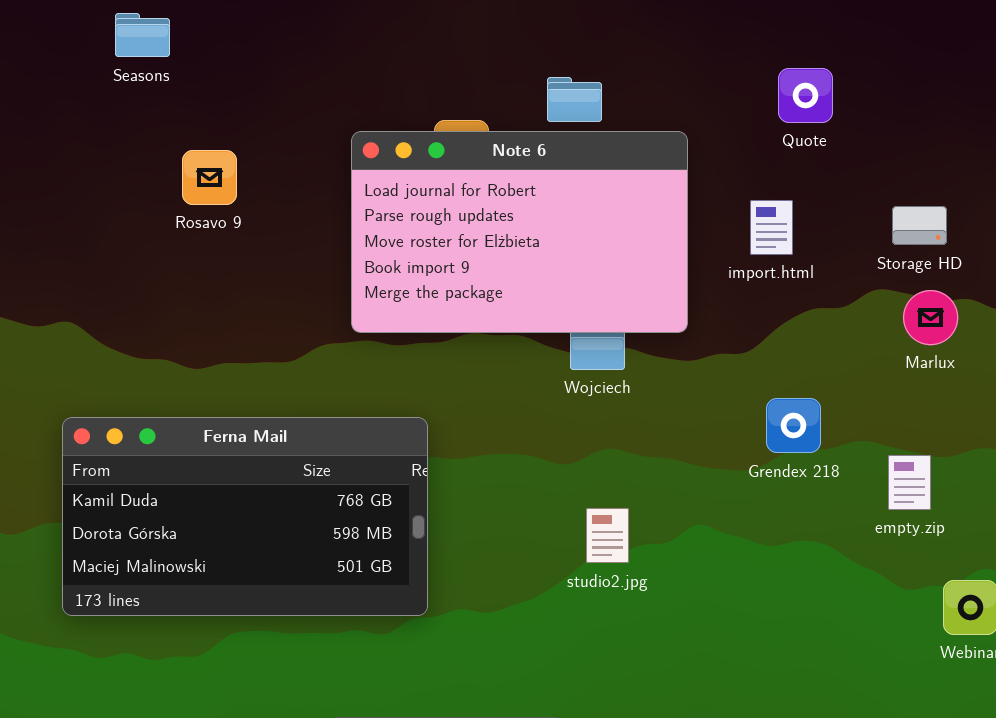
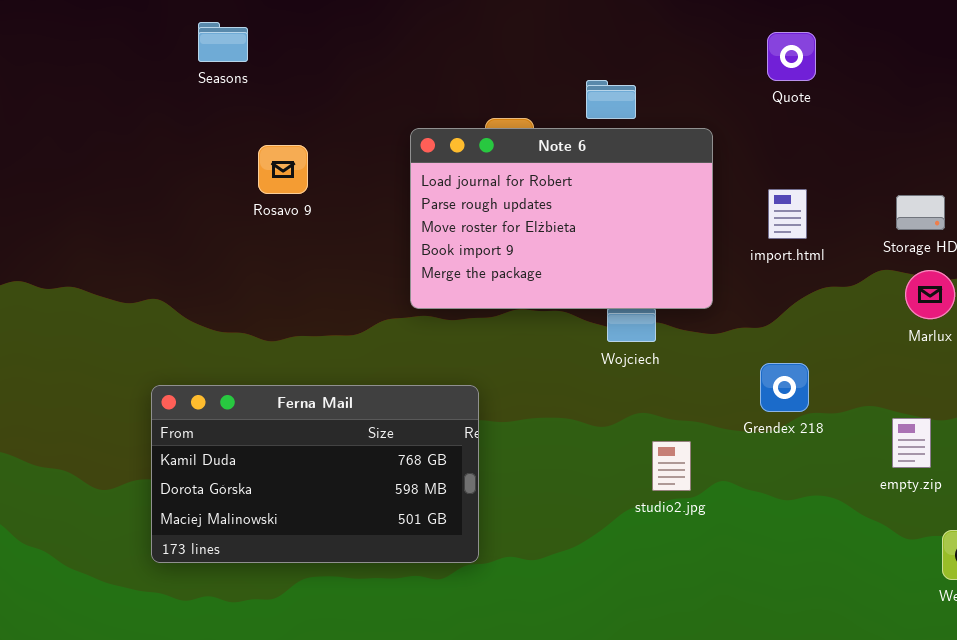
Quote: [778,68,833,123] -> [767,32,816,81], moved
Grendex 218: [766,398,821,453] -> [760,363,809,412], moved
studio2.jpg: [586,508,629,563] -> [652,441,691,491], moved

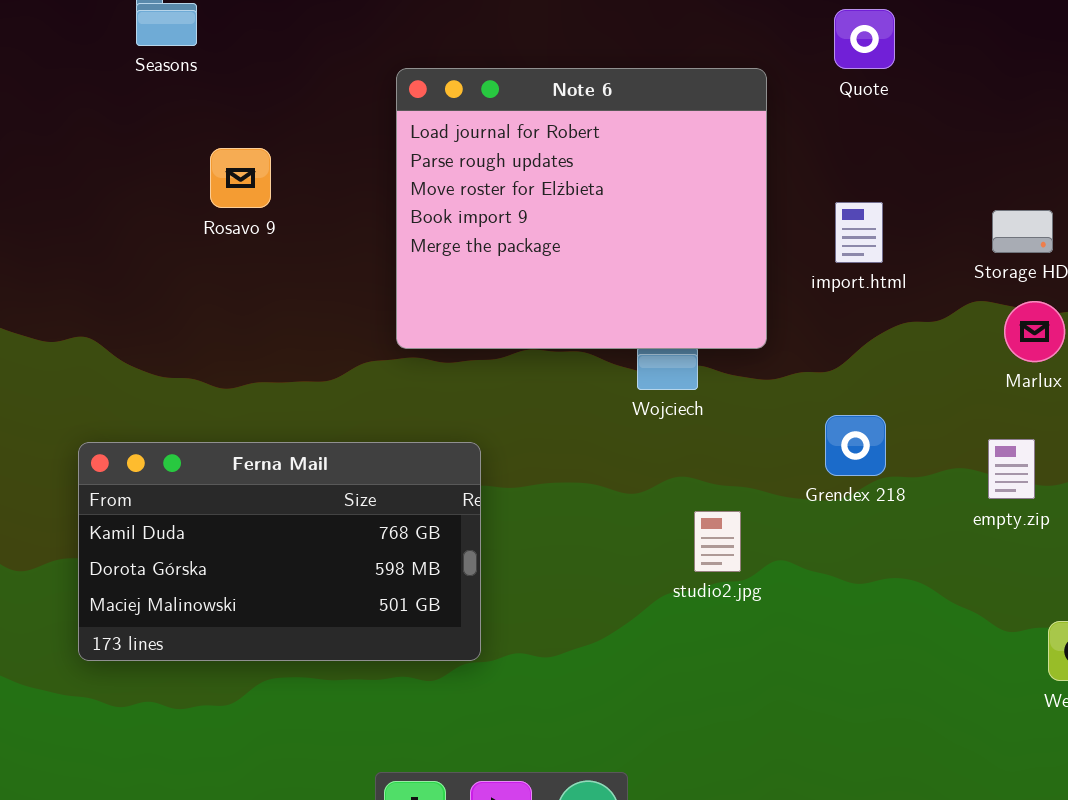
Note 6: [410,128,713,309] -> [396,68,767,349], resized
empty.zip: [892,418,931,468] -> [988,439,1035,499], moved

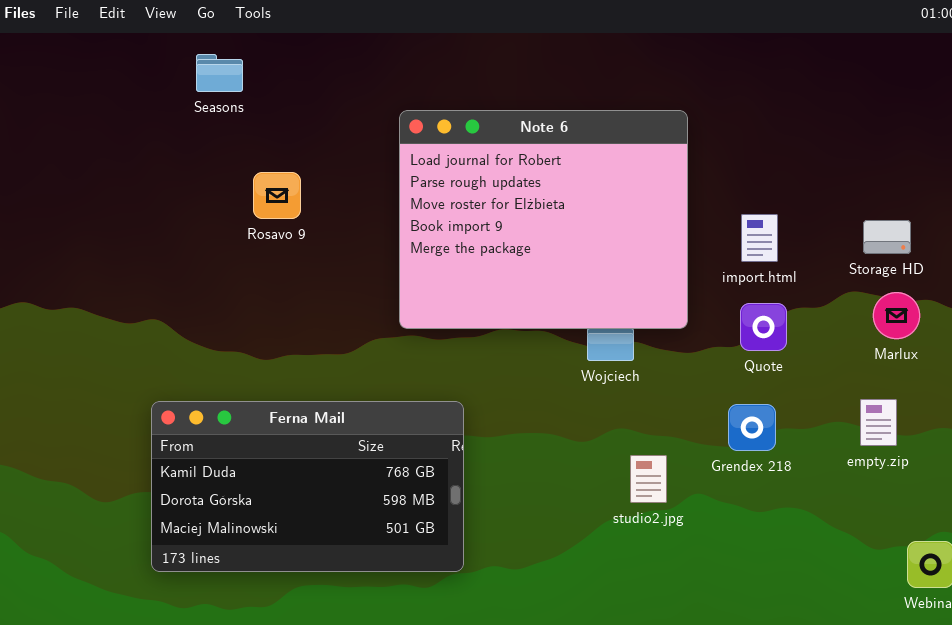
Quote: [834,9,895,69] -> [740,303,787,351], moved
Grendex 218: [825,415,886,476] -> [728,404,776,451], moved

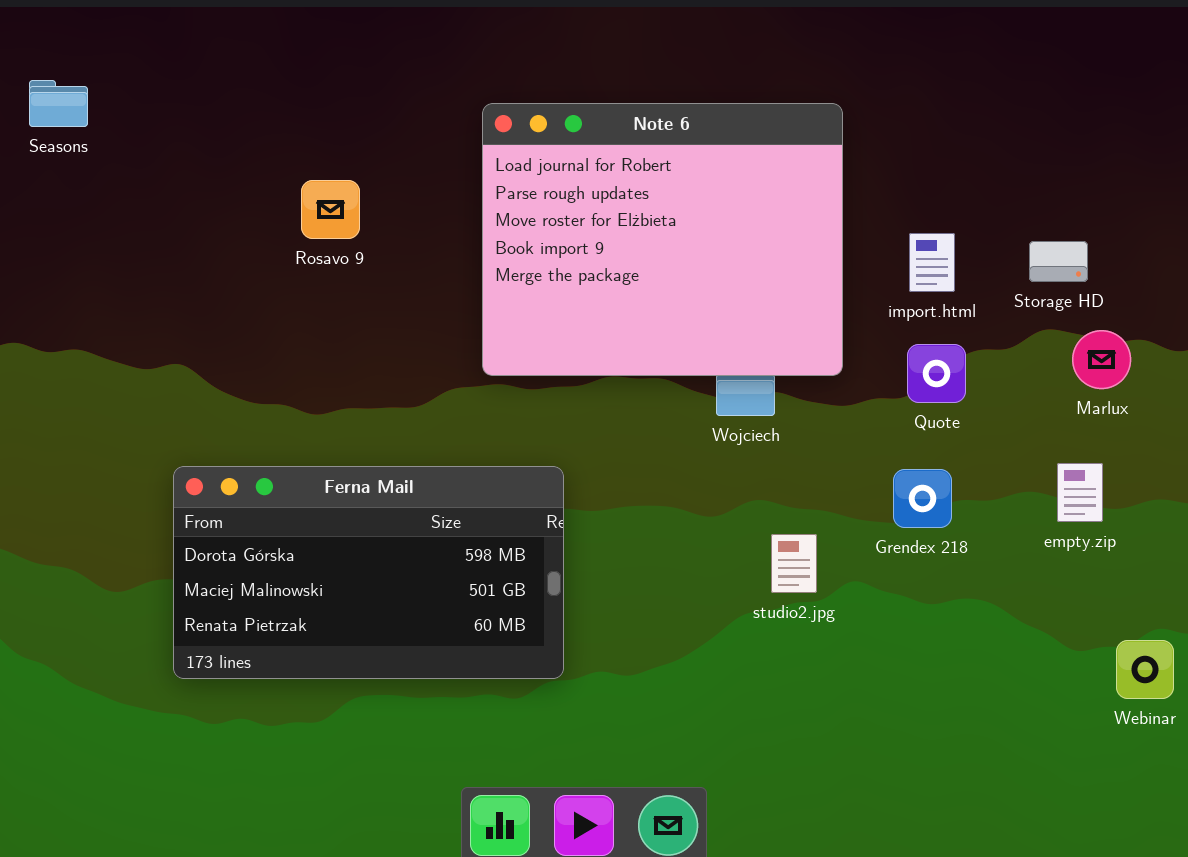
Seasons: [196,54,243,92] -> [29,80,88,127], moved
Storage HD: [863,220,911,254] -> [1029,241,1088,282], moved
Ferna Mail: [151,401,464,572] -> [173,466,564,679], scrolled down 1 row

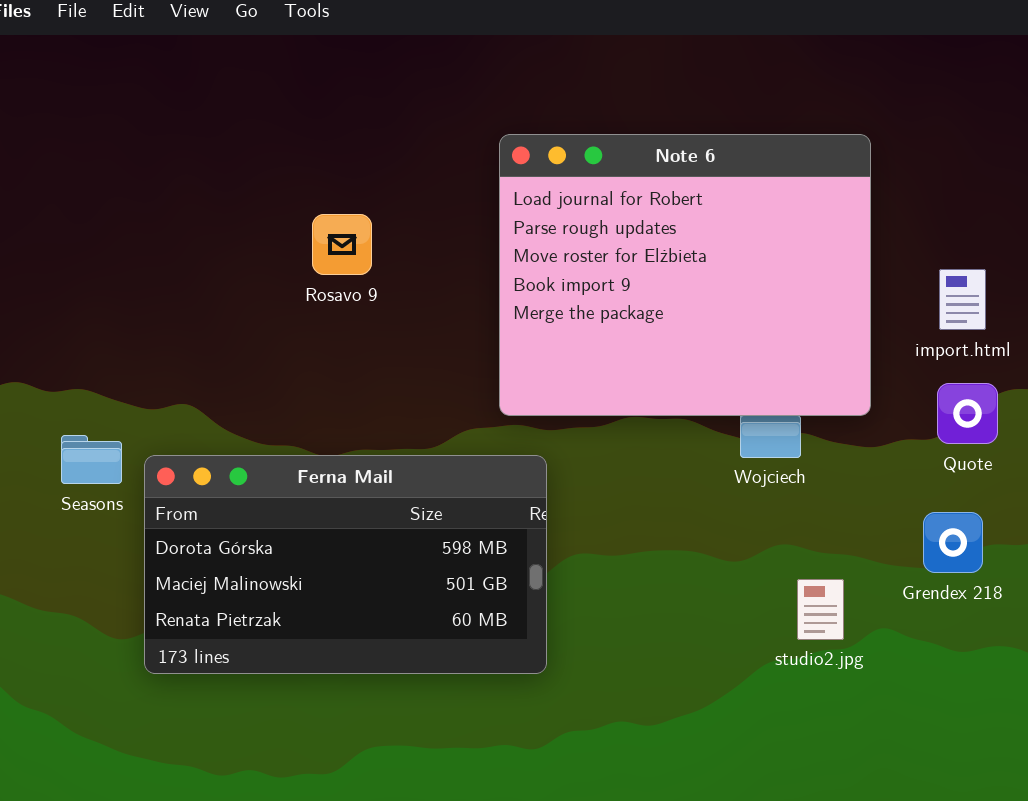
Seasons: [29,80,88,127] -> [61,435,122,484], moved
Ferna Mail: [173,466,564,679] -> [144,455,547,674], moved

